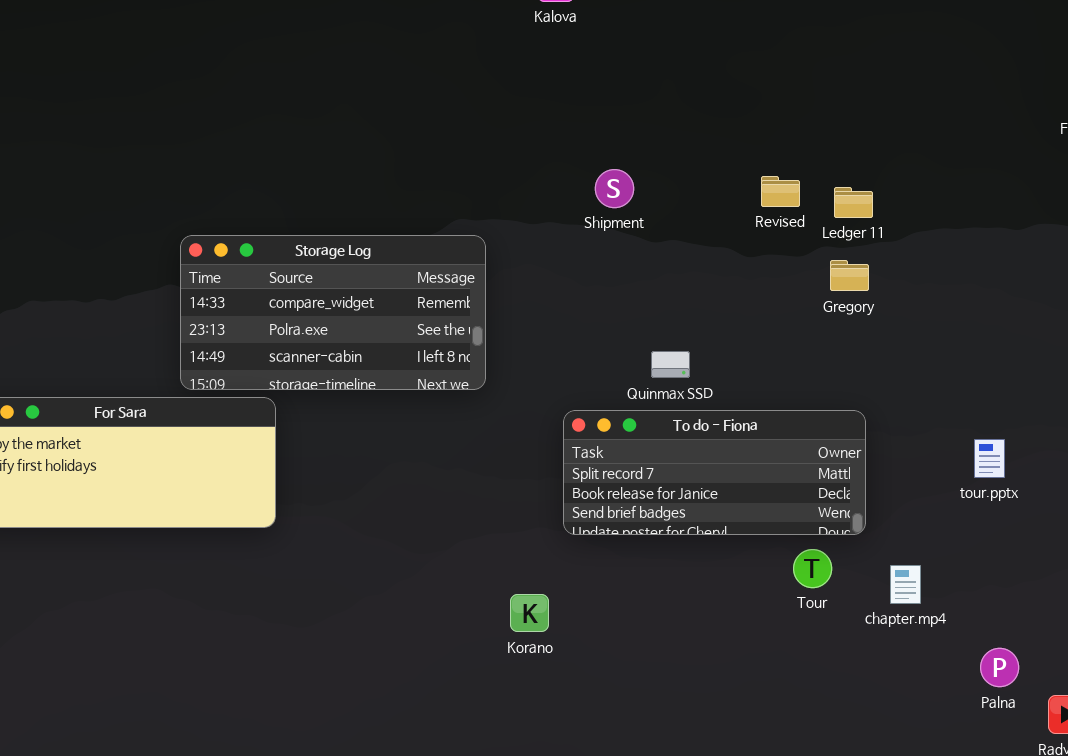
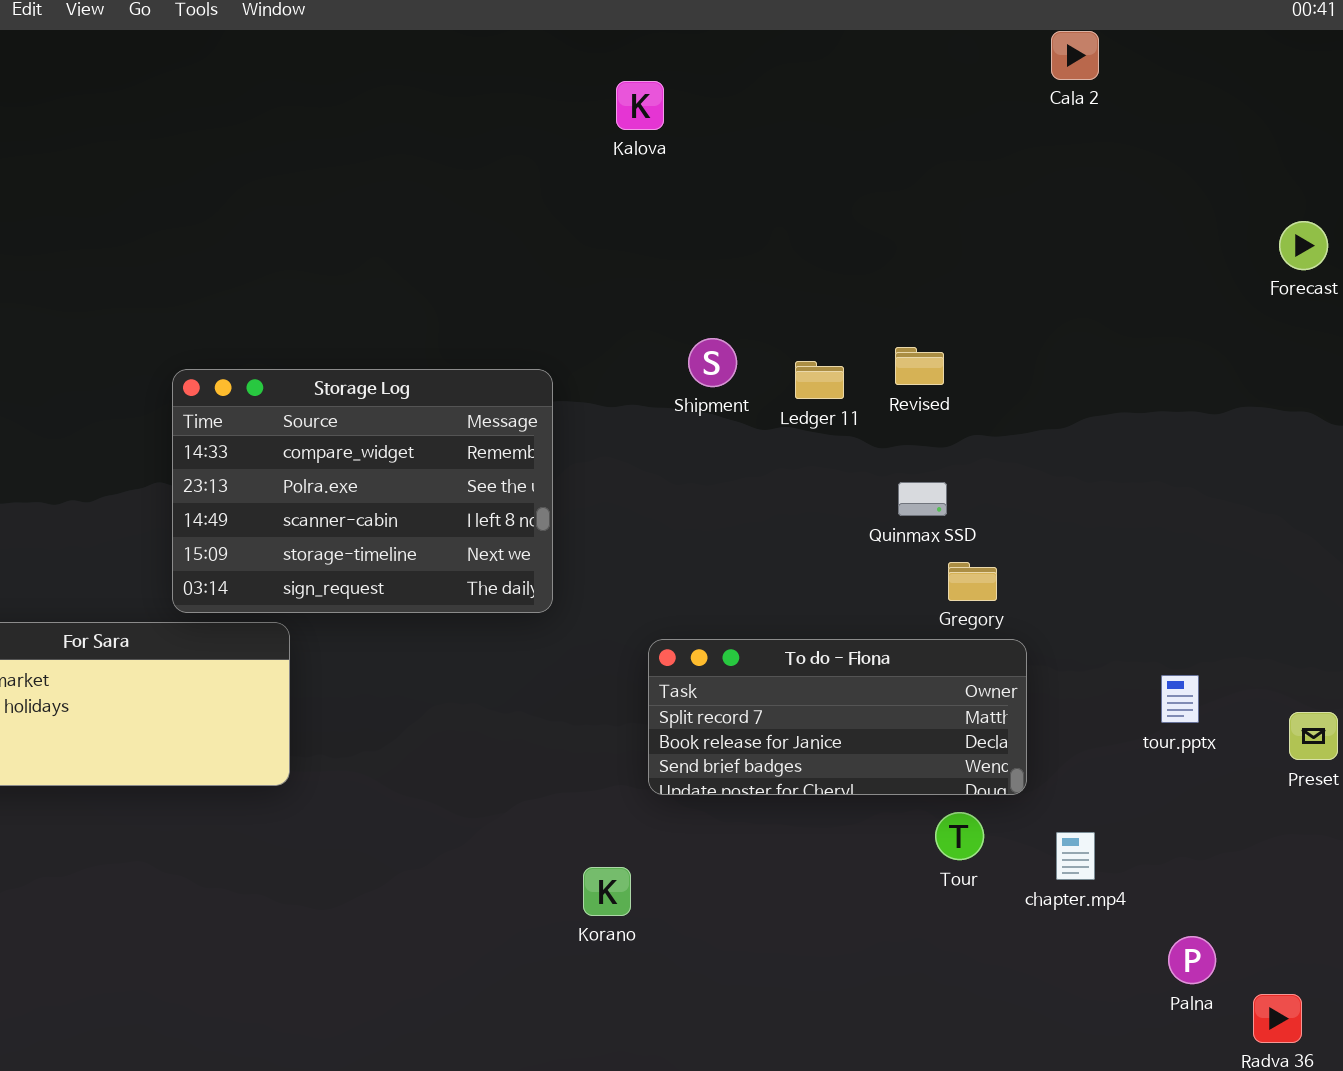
Ledger 11: [834,187,873,218] -> [795,361,844,399], moved
Storage Log: [180,235,486,390] -> [172,369,553,613], resized
Gregory: [830,260,869,291] -> [948,562,997,601], moved
Quinmax SSD: [651,351,690,378] -> [898,482,947,516], moved

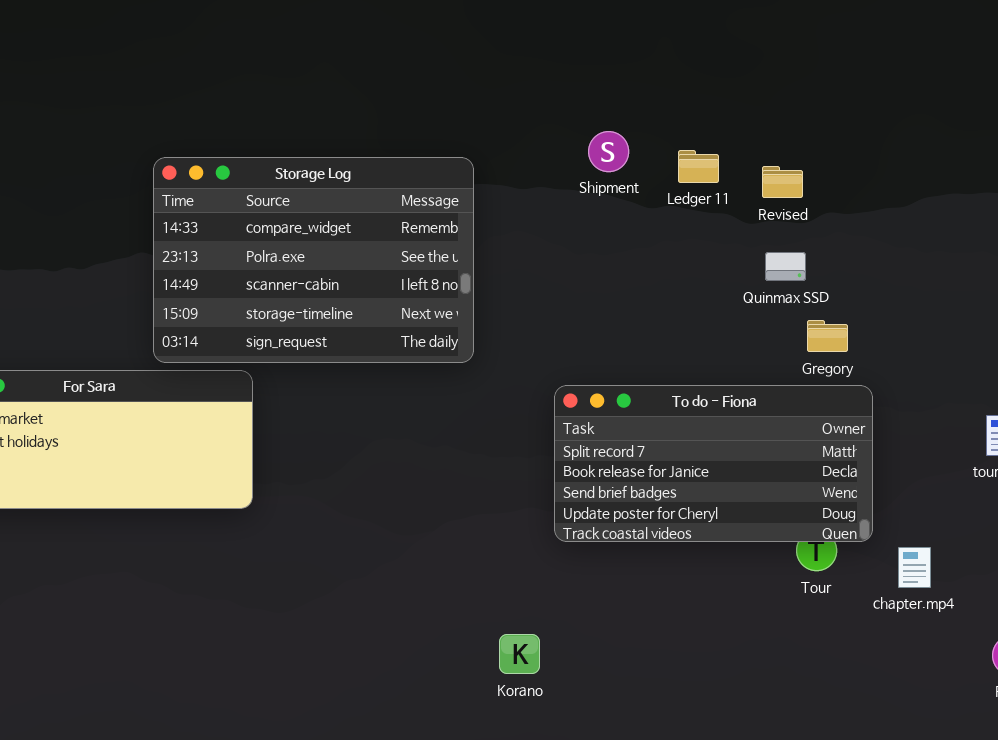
Revised: [895,347,944,385] -> [762,166,803,198], moved
To do - Fiona: [648,639,1027,795] -> [554,385,873,542], resized
Korano: [583,867,631,916] -> [499,634,540,674], moved

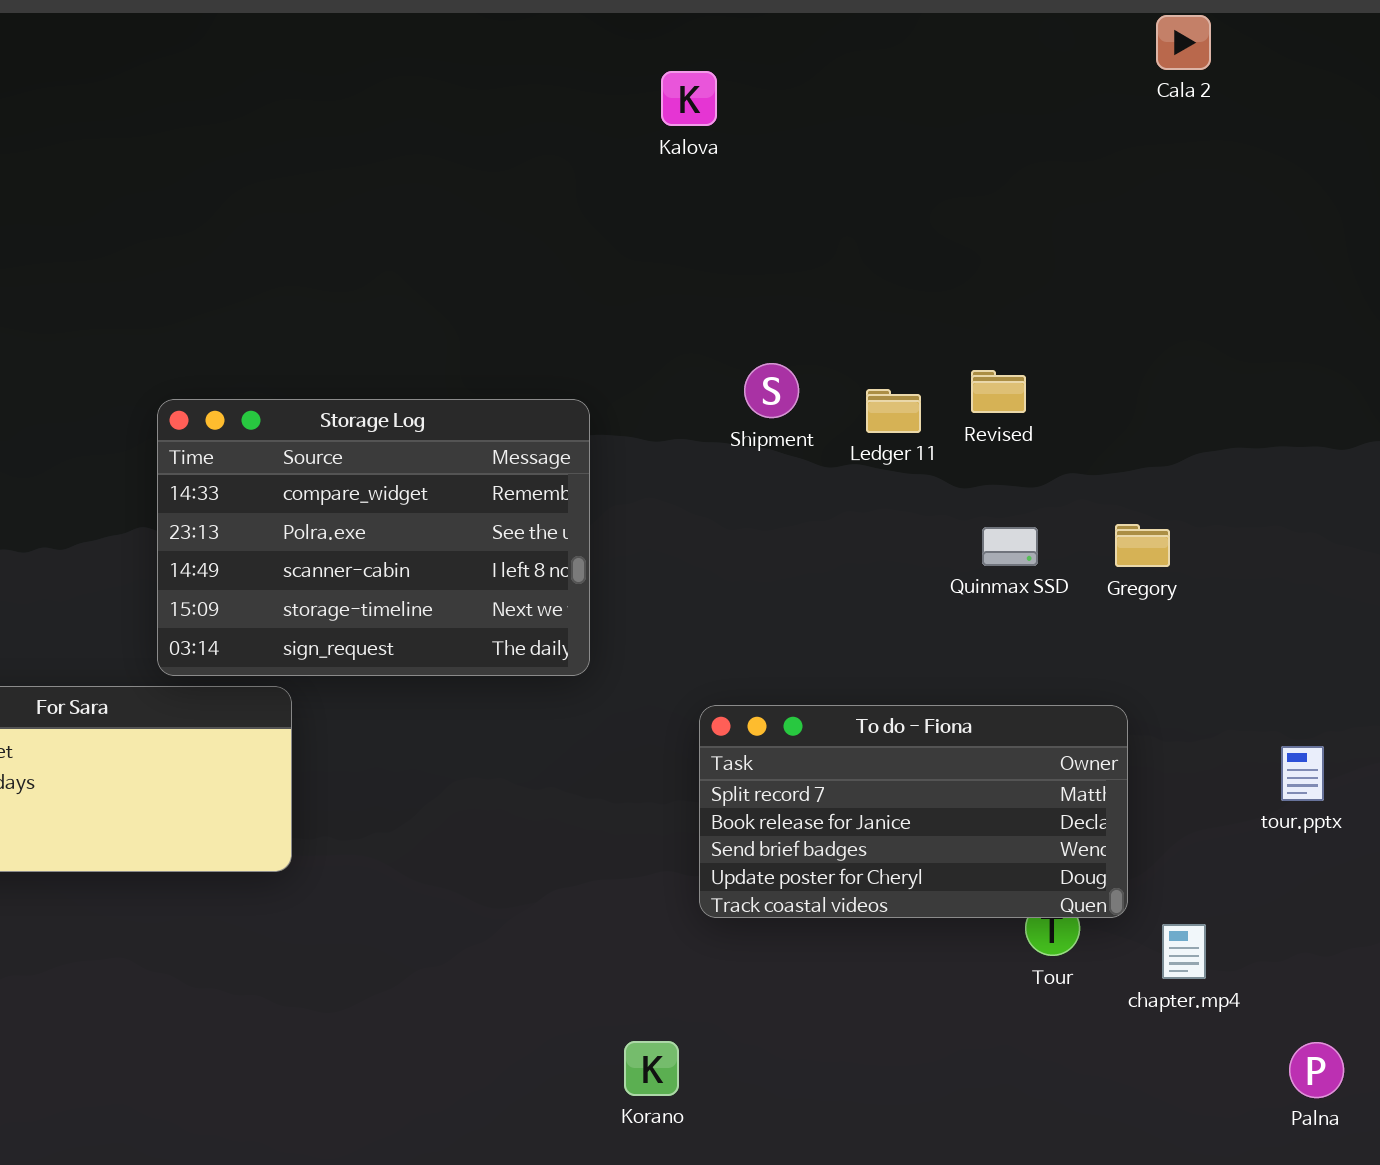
Revised: [762,166,803,198] -> [971,370,1026,413], moved
Gregory: [807,320,848,352] -> [1115,524,1170,567], moved

